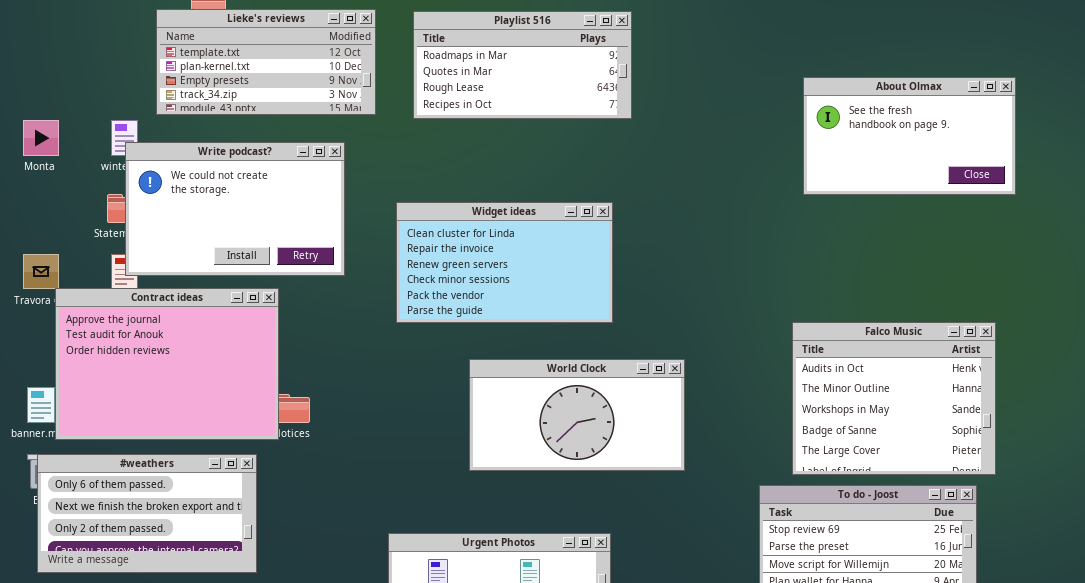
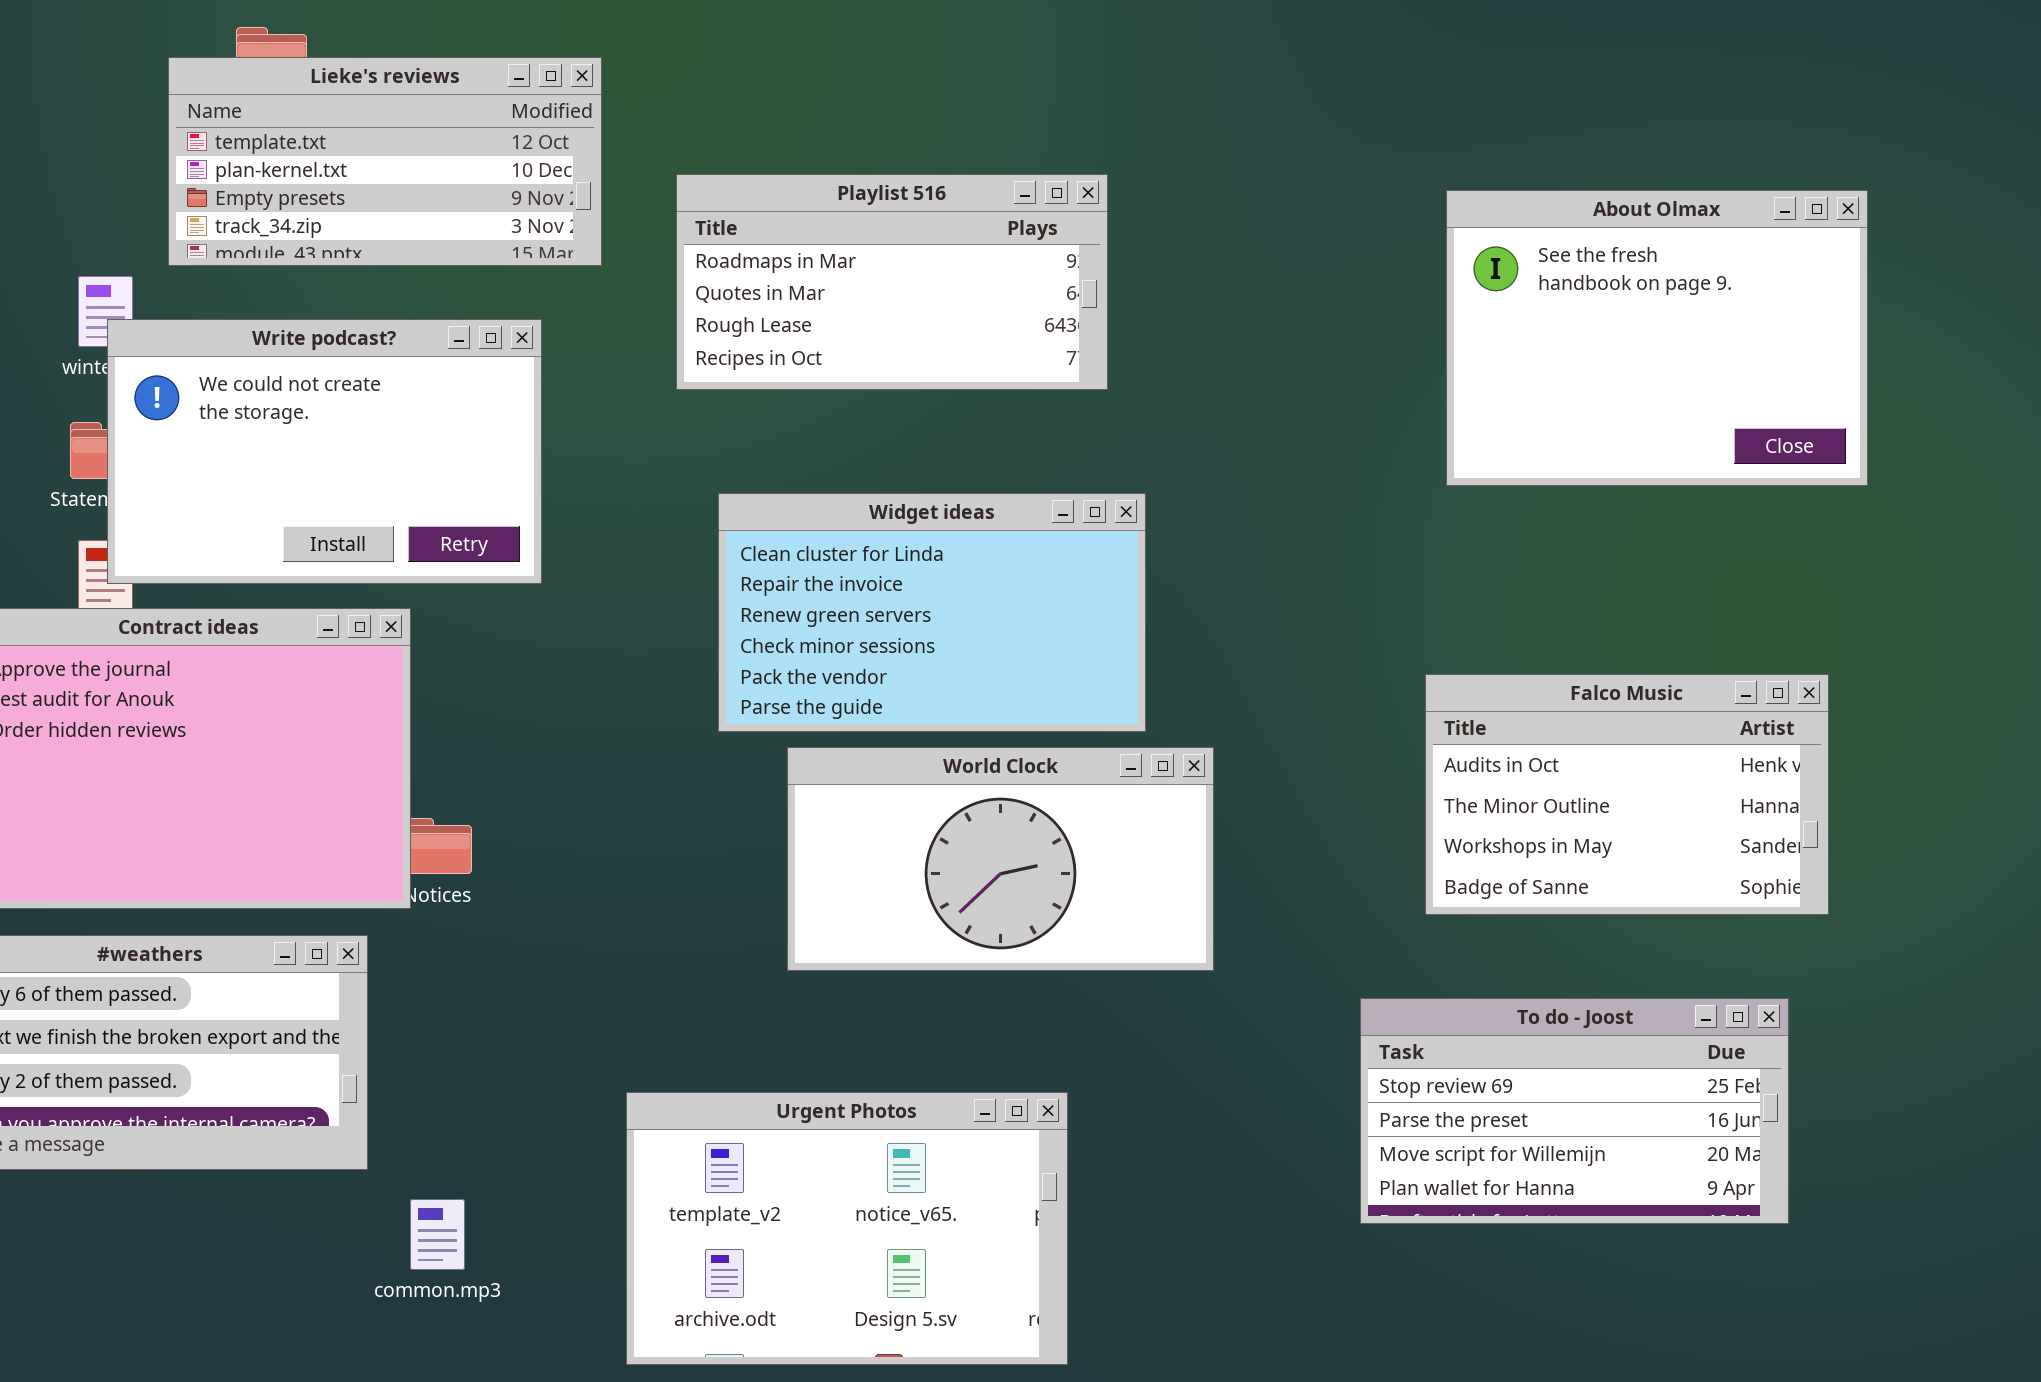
Playlist 516: [413,11,632,119] -> [676,174,1108,390], moved
About Olmax: [803,77,1016,195] -> [1446,190,1868,486], resized
Widget ideas: [396,202,613,323] -> [718,493,1146,732], moved
Falco Music: [792,322,996,475] -> [1425,674,1829,915], resized

